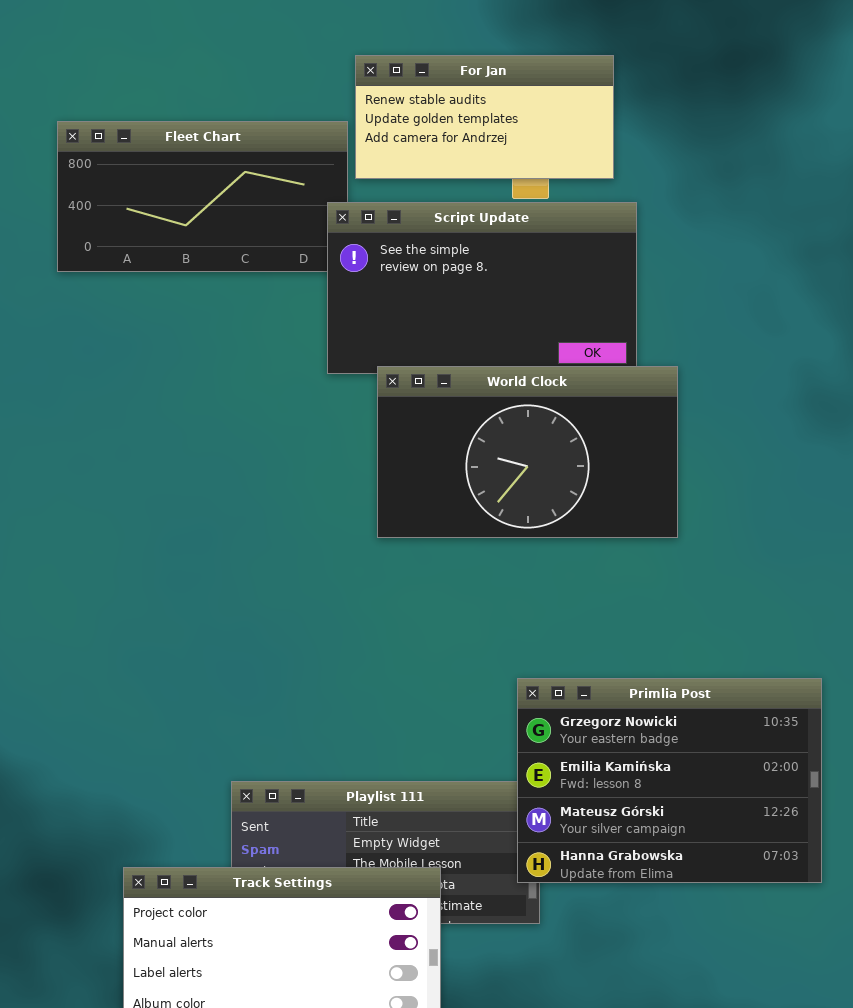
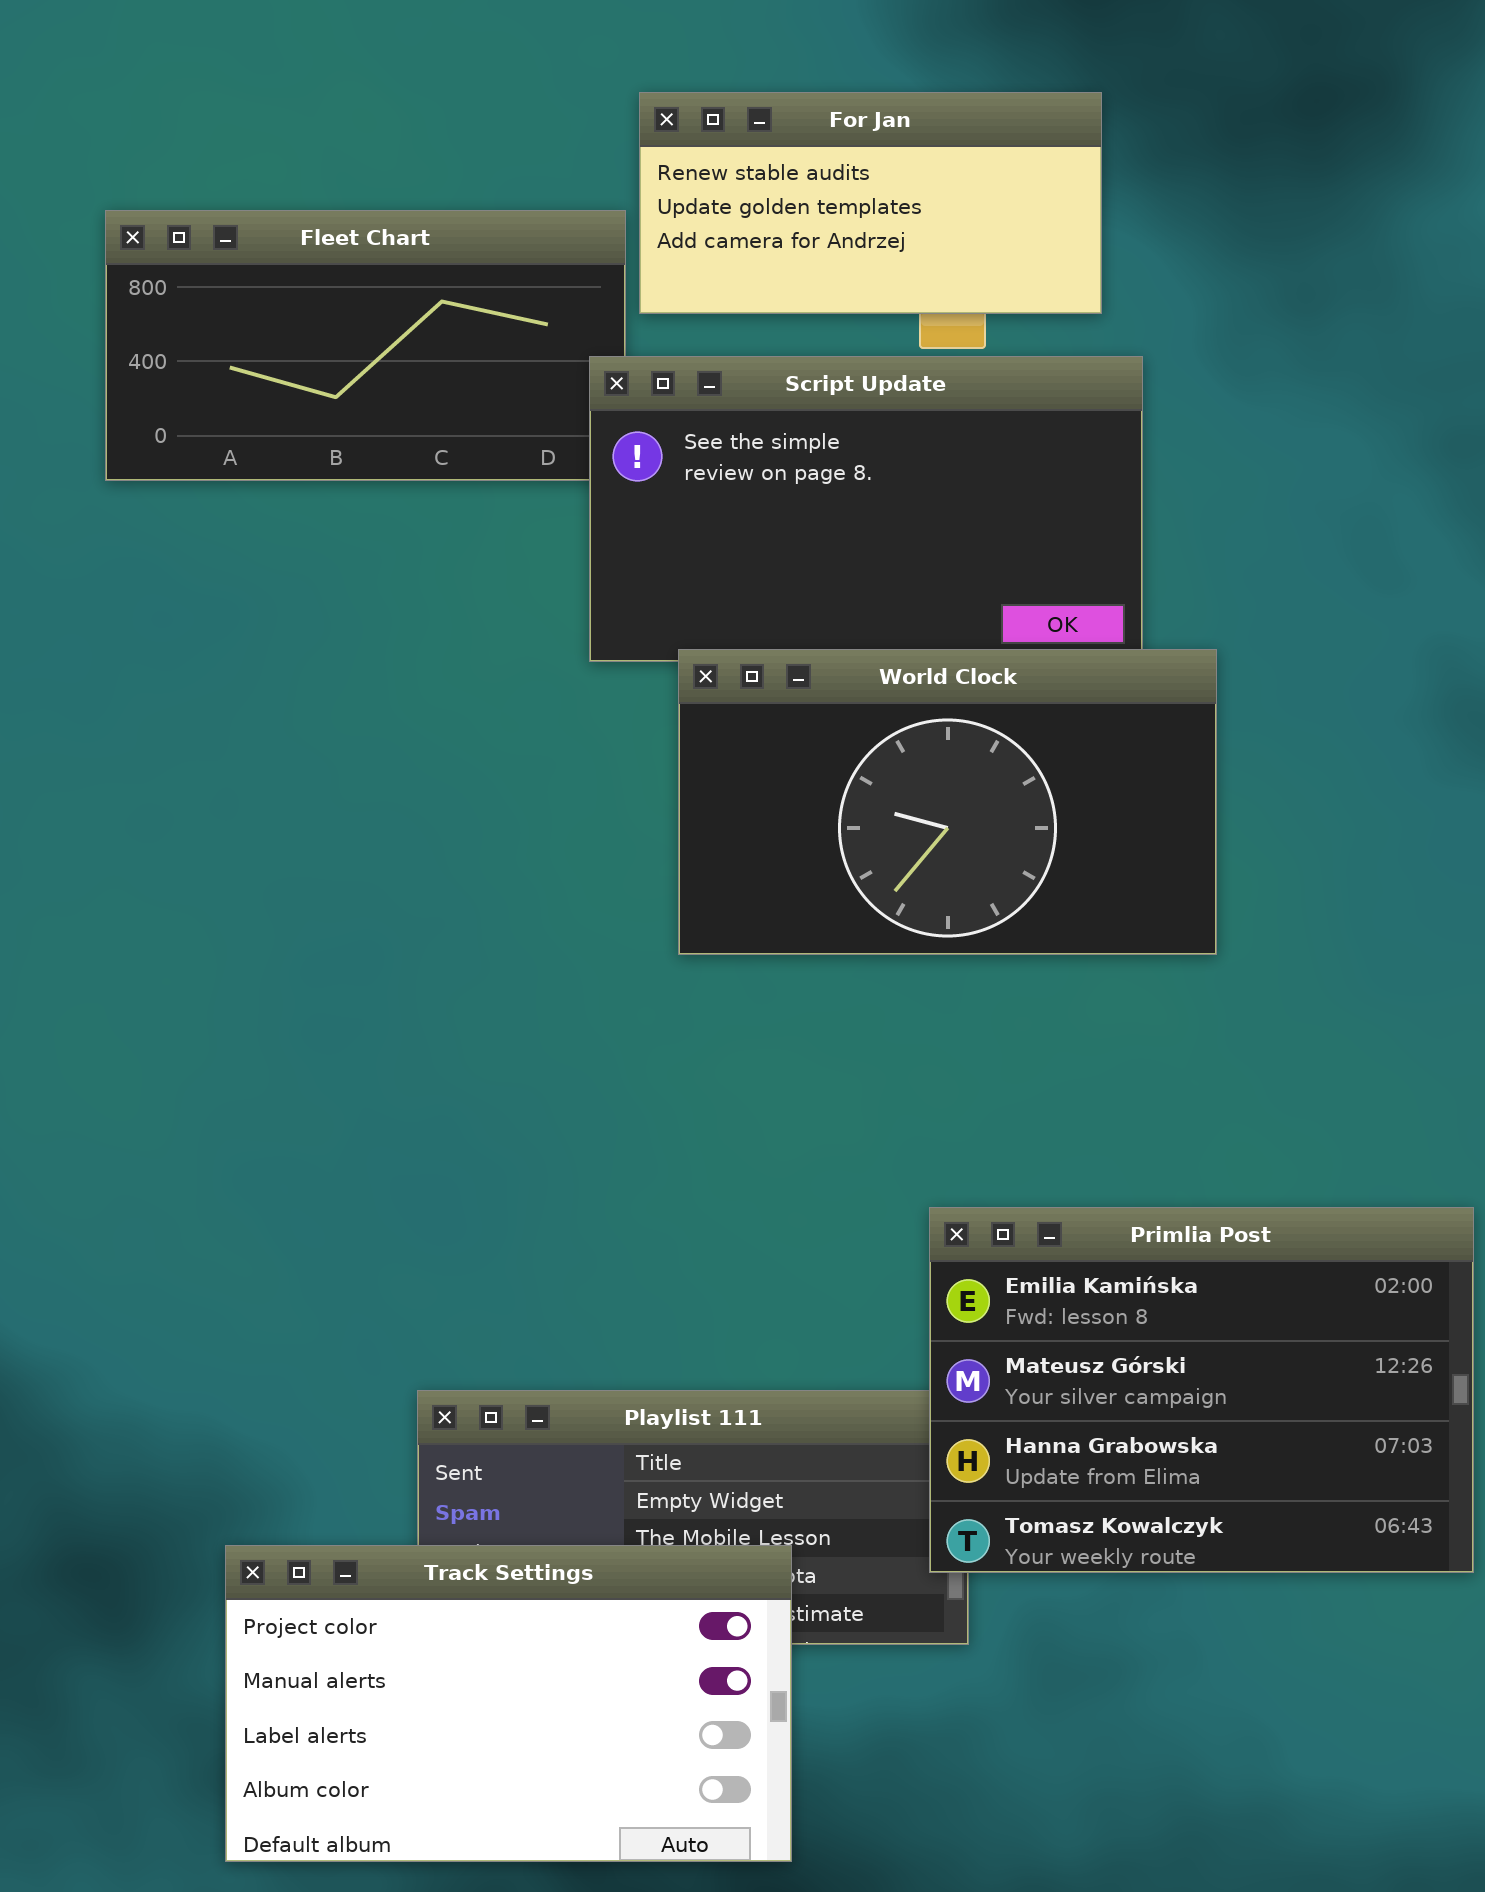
Primlia Post: [517,678,822,883] -> [929,1207,1474,1573], scrolled down 1 row

